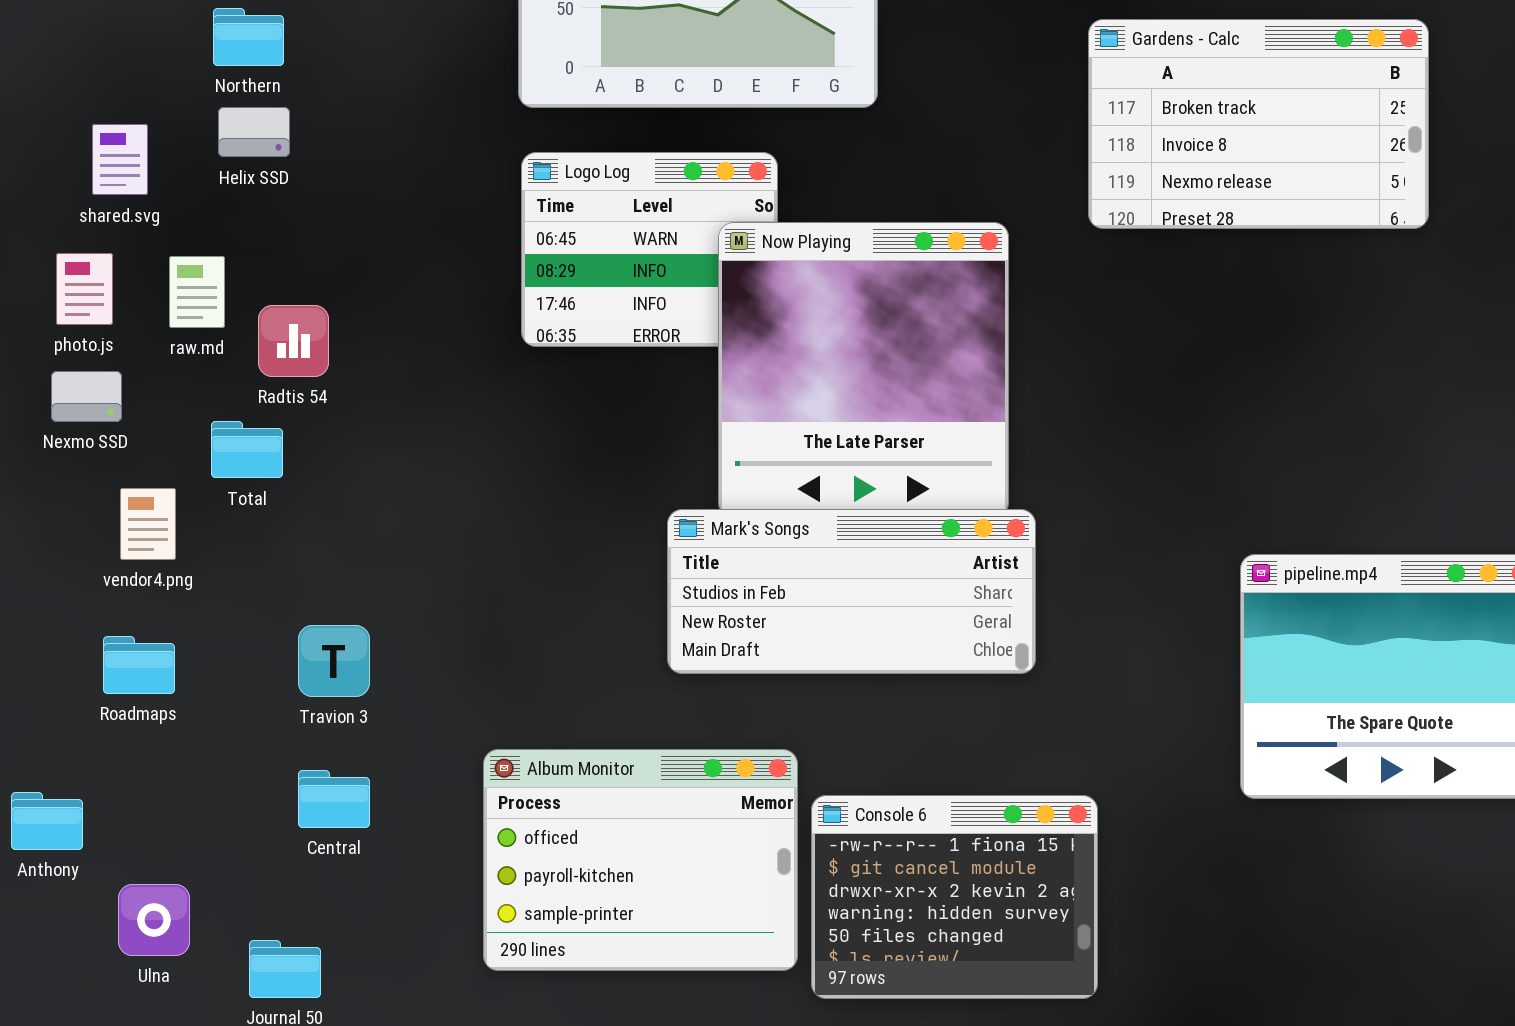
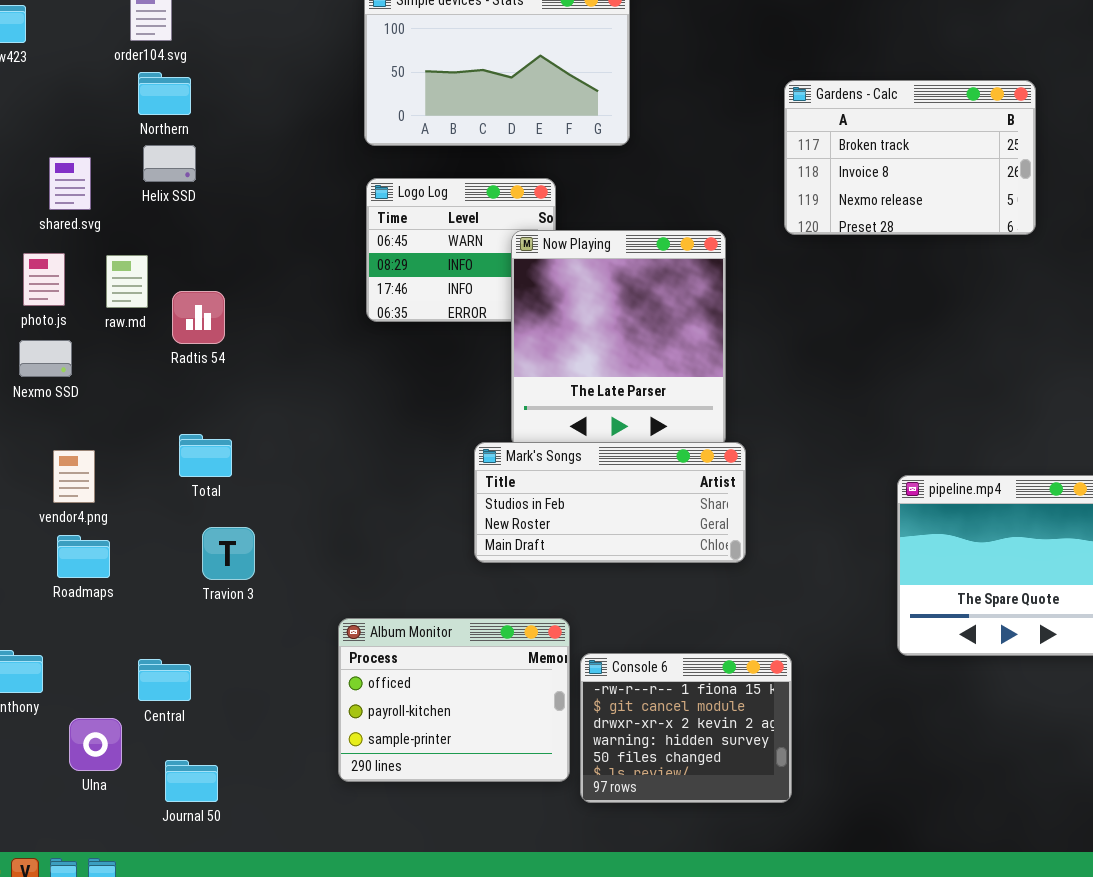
Total: [211,421,283,478] -> [179,434,232,477], moved
vendor4.png: [120,488,176,560] -> [53,450,95,503], moved
Central: [298,770,370,828] -> [138,659,191,701], moved

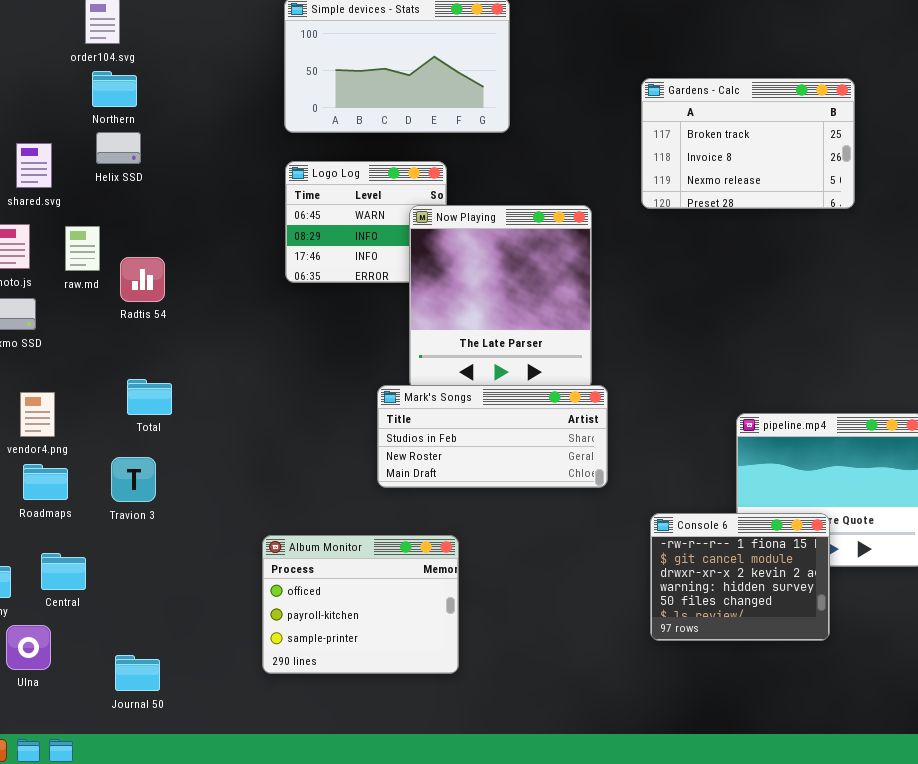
Travion 3: [202,527,255,580] -> [111,457,156,502], moved
Console 6: [580,653,792,803] -> [650,513,830,641], moved
Central: [138,659,191,701] -> [41,553,86,590], moved
Ulna: [69,718,122,771] -> [6,625,51,670], moved

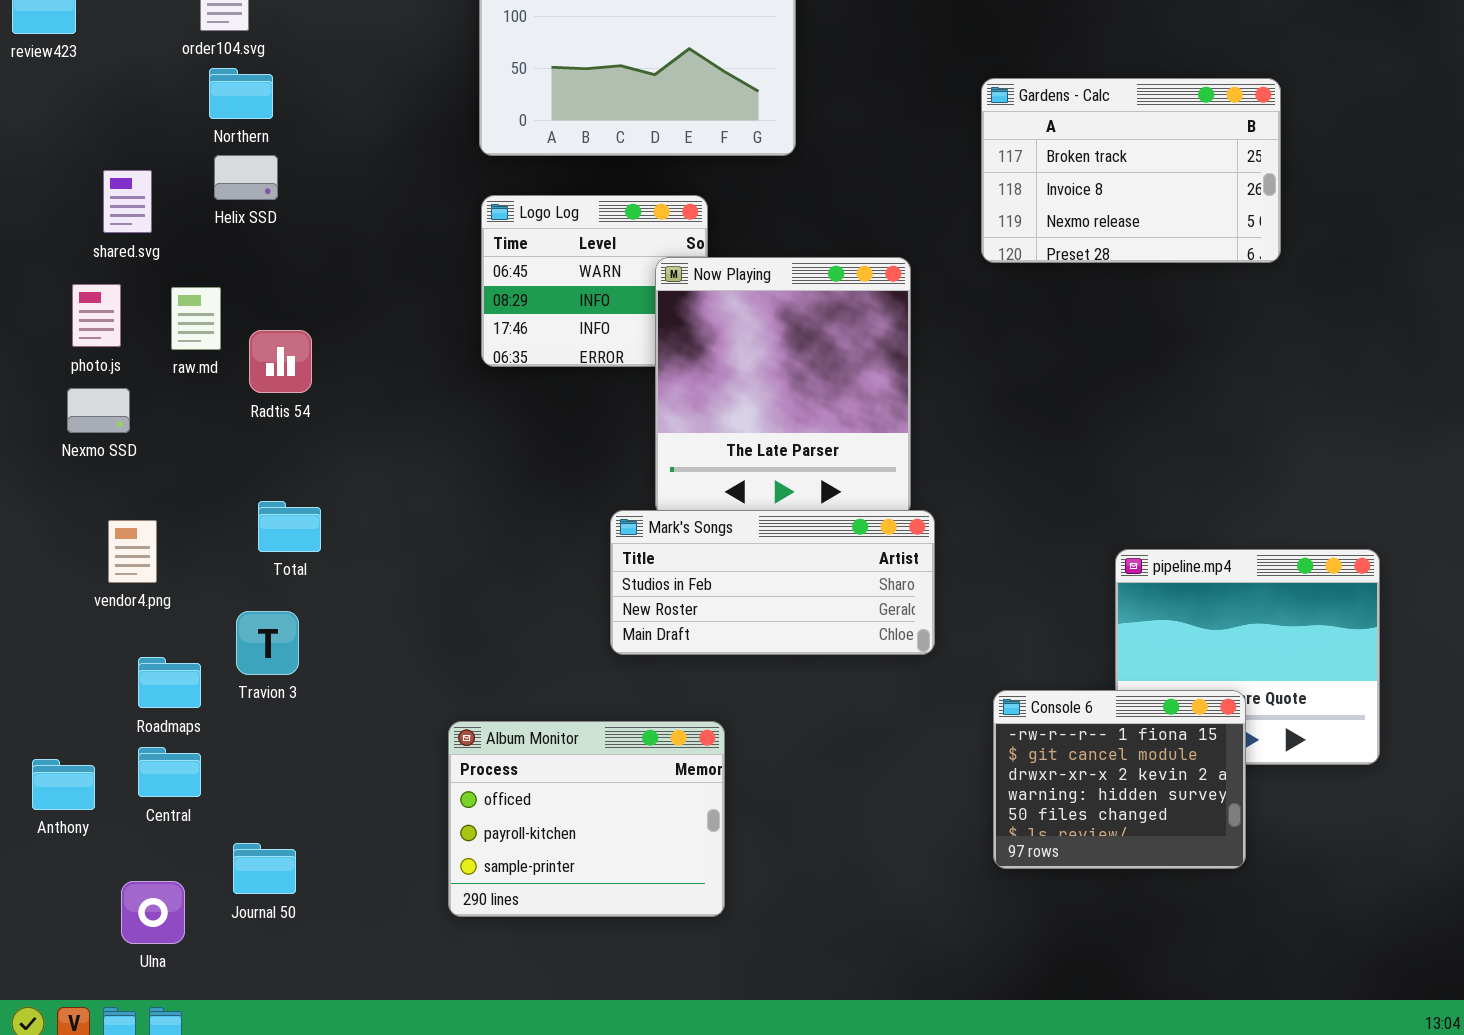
Roadmaps: [23,464,68,500] -> [138,657,201,708], moved
Ulna: [6,625,51,670] -> [121,881,185,944], moved
Journal 50: [115,655,160,691] -> [233,843,296,894], moved

